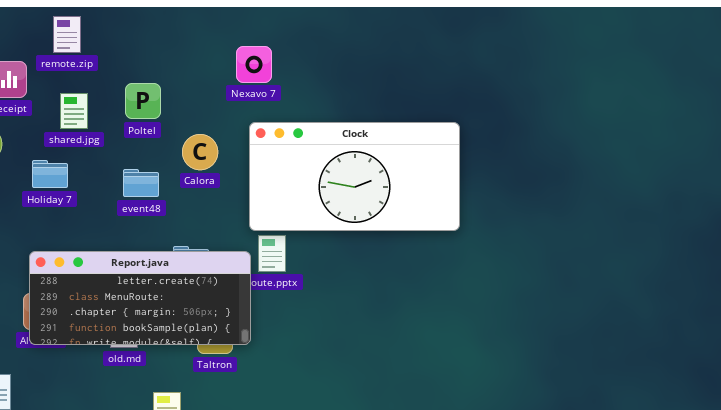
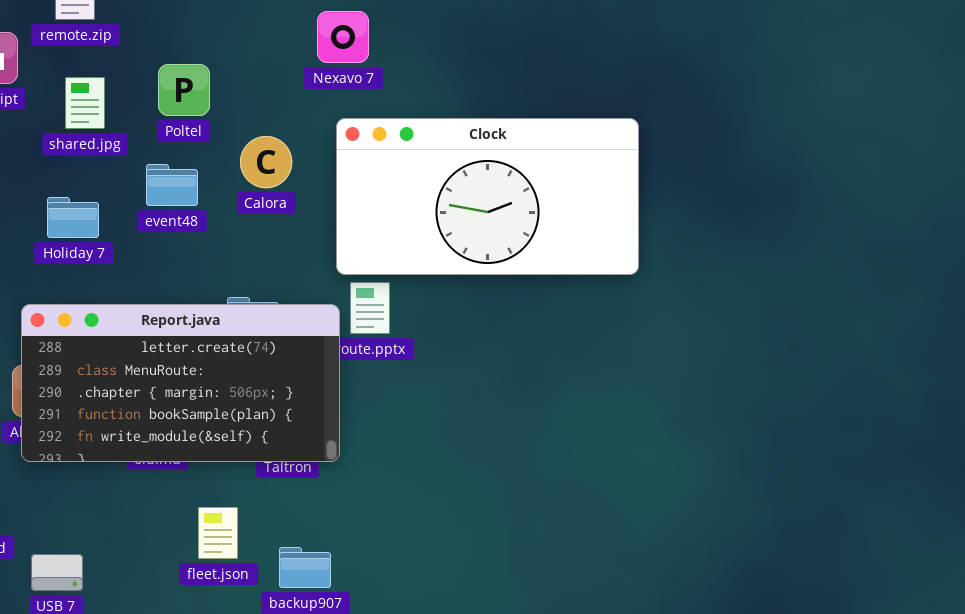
Holiday 7: [32,160,68,188] -> [47,197,99,238], moved
event48: [123,169,159,197] -> [146,164,198,206], moved
Report.java: [29,251,251,345] -> [21,304,340,462], resized

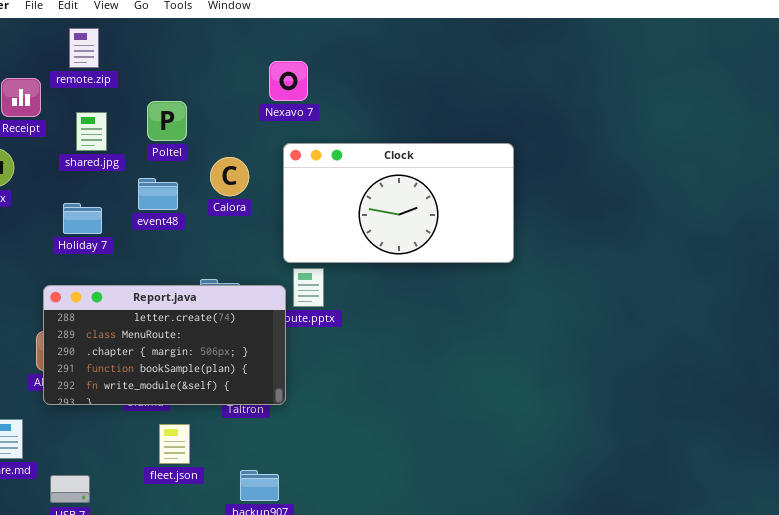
fleet.json: [198,507,238,559] -> [159,424,190,464], moved

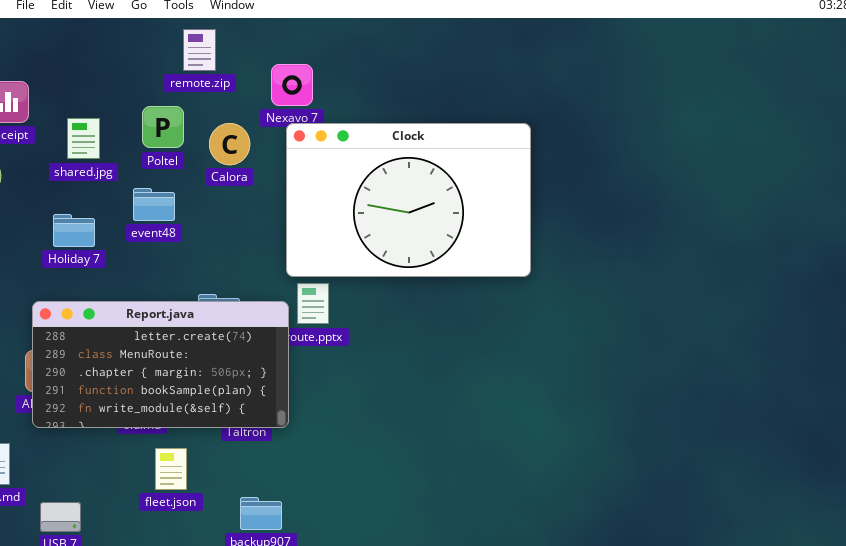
remote.zip: [69,28,99,68] -> [183,29,216,71], moved
Clock: [283,143,514,263] -> [286,123,531,277], resized
Calora: [210,157,249,196] -> [209,123,250,165], moved

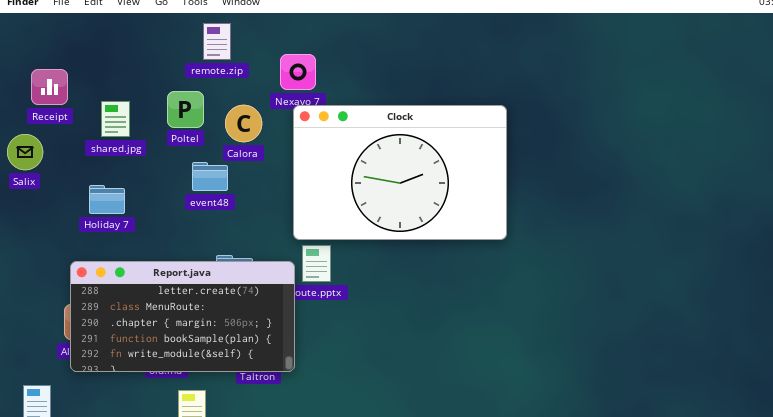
event48: [133,188,175,221] -> [192,162,228,191], moved

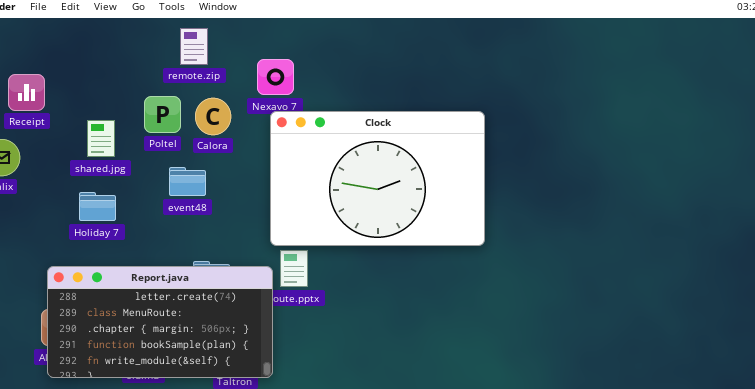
shared.jpg: [101,101,130,137] -> [87,120,115,157], moved
Calora: [225,105,262,142] -> [195,98,231,135], moved
Holiday 7: [89,185,125,214] -> [79,192,116,221], moved

